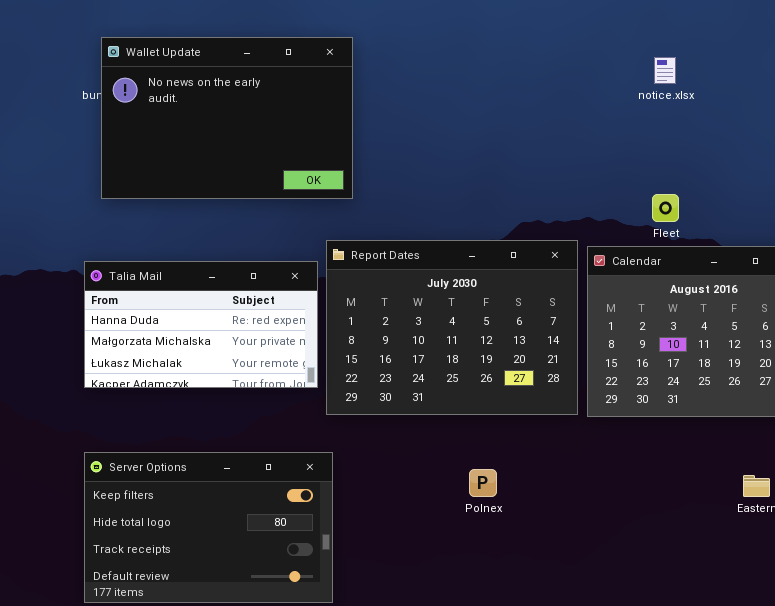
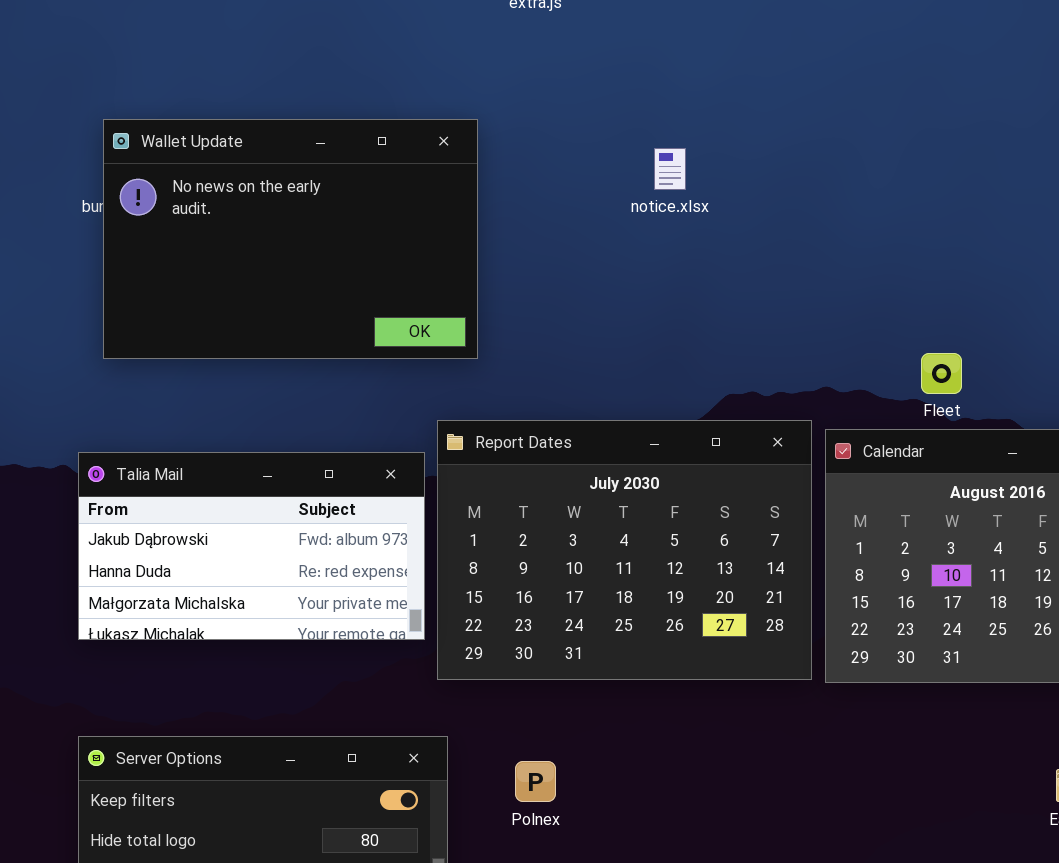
notice.xlsx: [654,57,676,84] -> [654,148,686,190], moved
Talia Mail: [84,261,318,388] -> [78,452,425,640], scrolled up 1 row
Polnex: [469,469,497,497] -> [515,761,556,802], moved

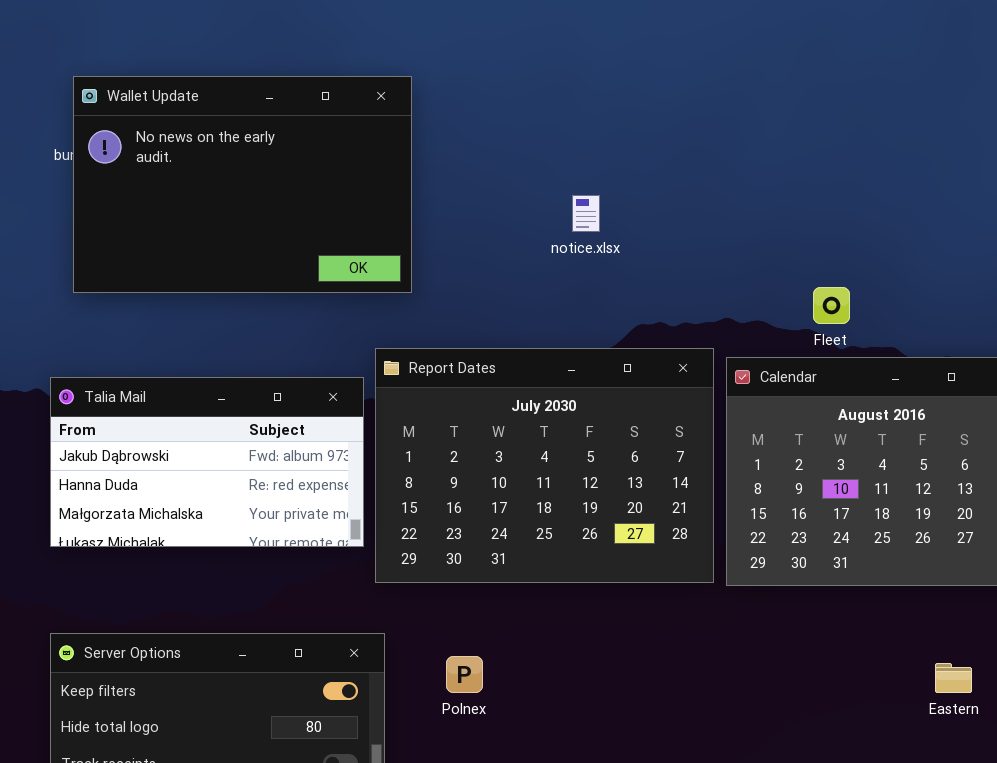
notice.xlsx: [654,148,686,190] -> [572,195,600,232], moved

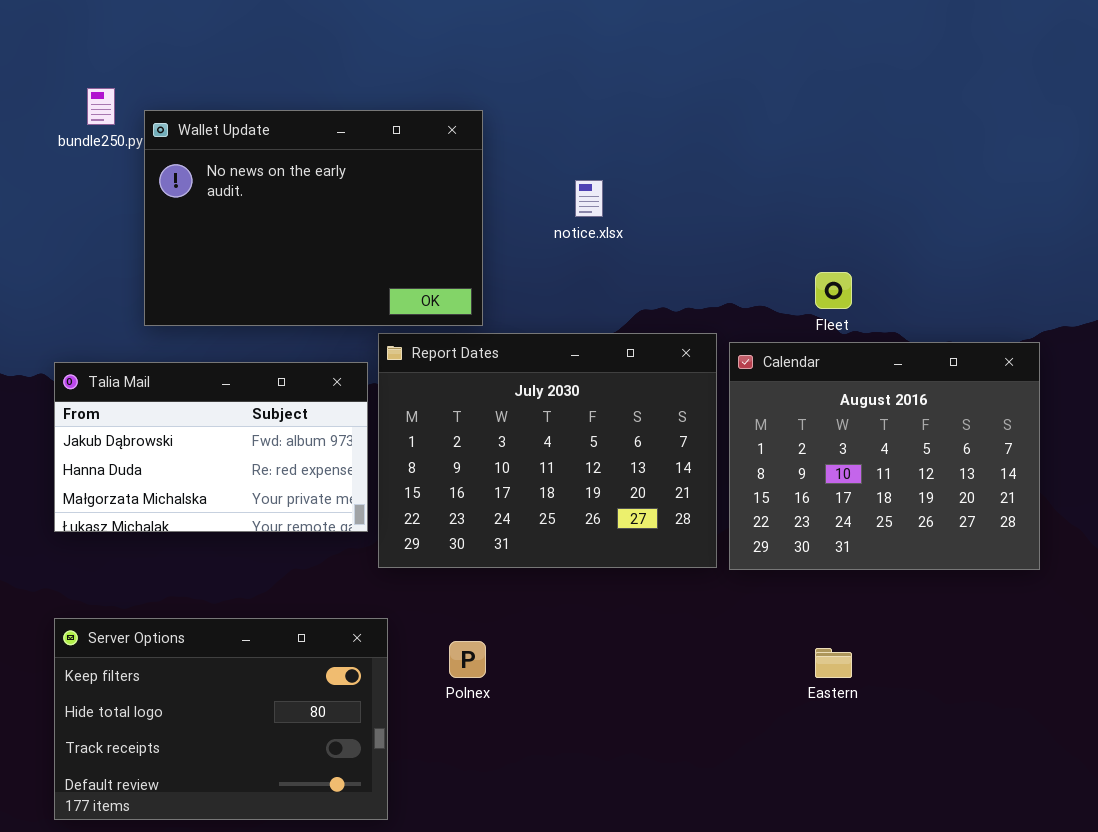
Wallet Update: [73,76,412,293] -> [144,110,483,326], moved
Eastern: [935,663,972,693] -> [815,648,852,678], moved

